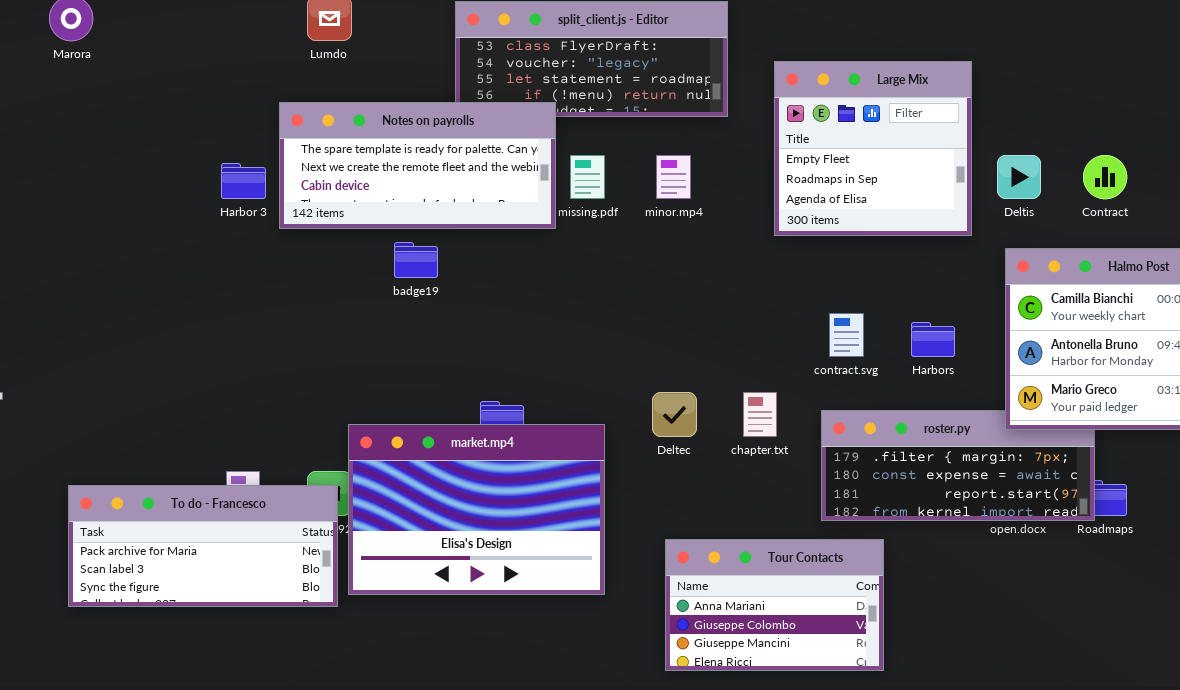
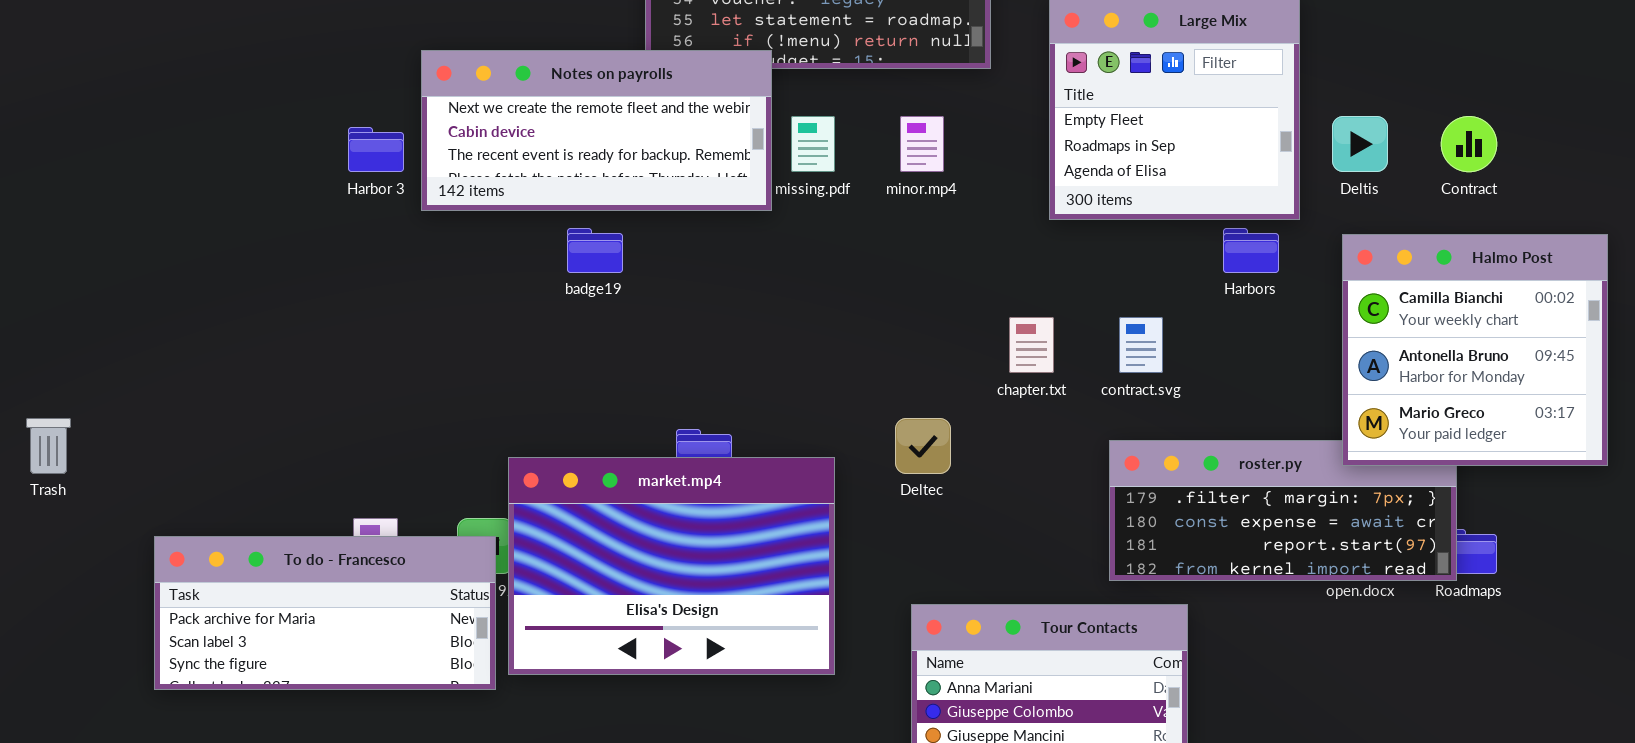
Notes on payrolls: [279,102,556,229] -> [421,50,772,211], scrolled down 1 row
Harbors: [911,322,955,357] -> [1223,228,1279,273], moved
chapter.txt: [743,392,777,437] -> [1009,317,1054,373], moved

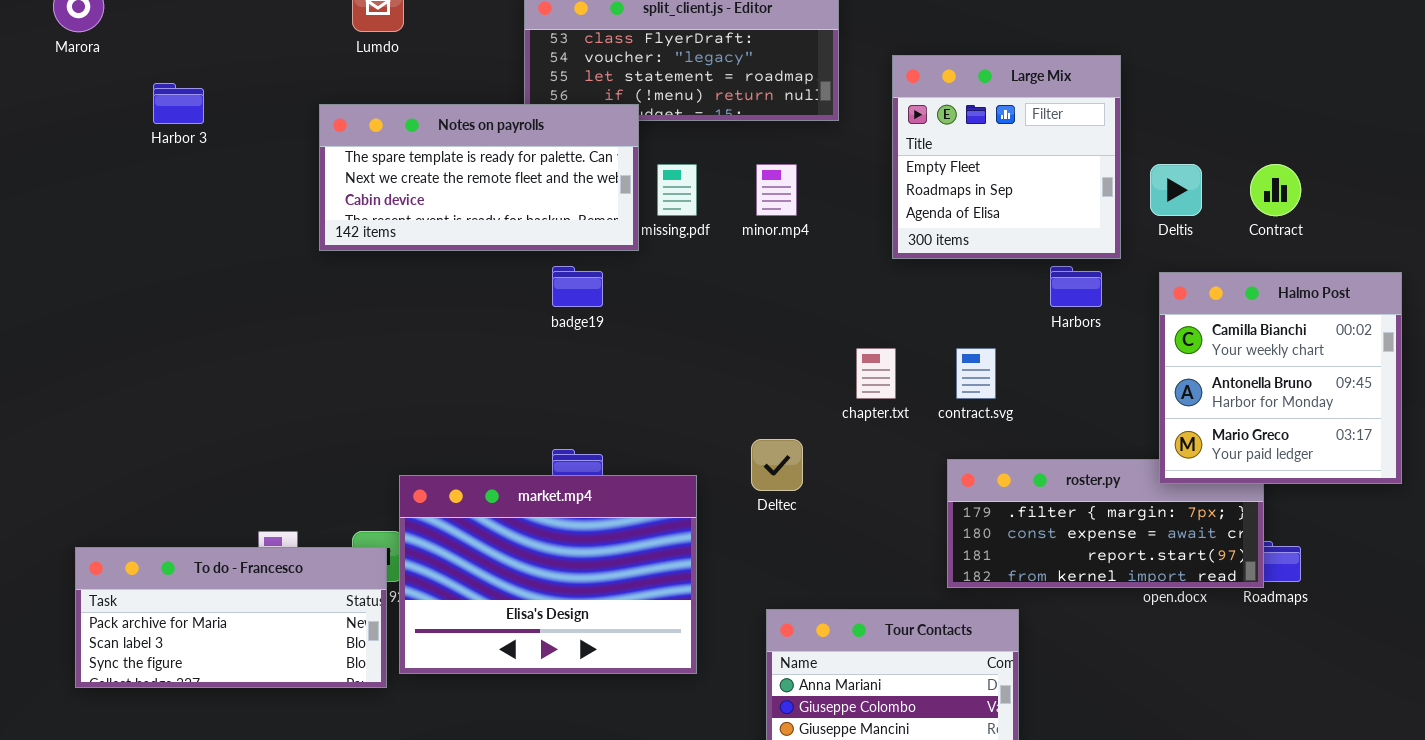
Notes on payrolls: [421,50,772,211] -> [319,104,639,251], scrolled up 1 row
Harbor 3: [348,127,404,172] -> [153,83,204,124], moved
badge19: [567,228,623,273] -> [552,266,603,307], moved

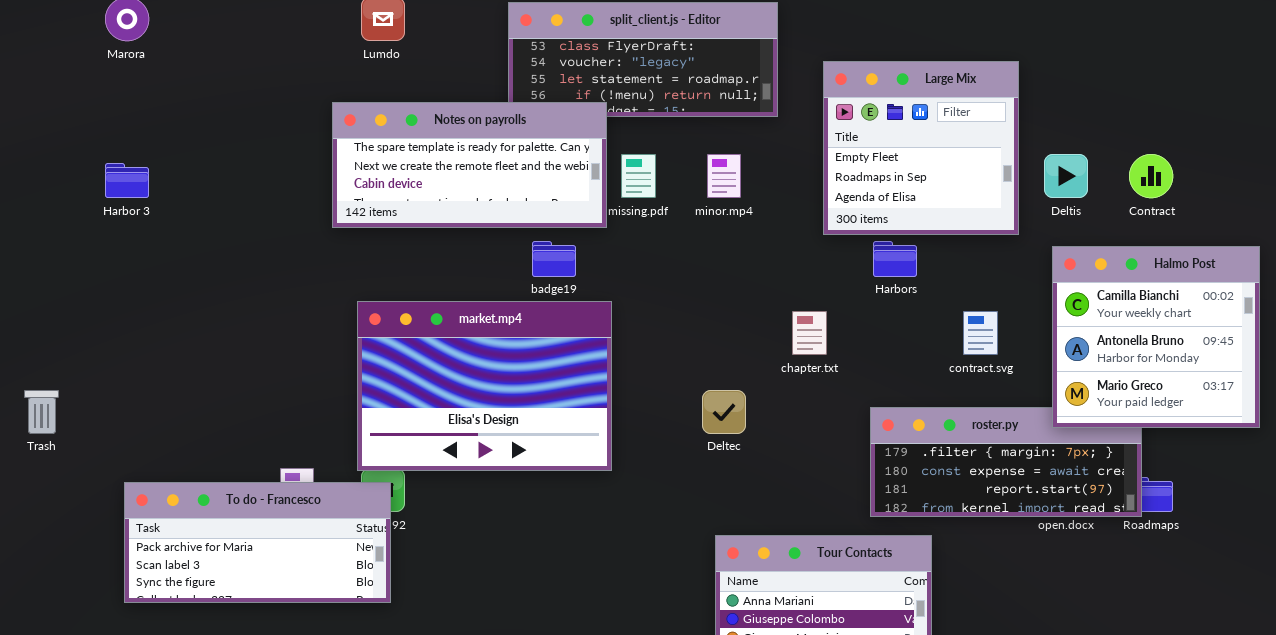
Harbor 3: [153,83,204,124] -> [105,163,149,198], moved
Harbors: [1050,266,1102,307] -> [873,241,917,277], moved
contract.svg: [956,348,996,399] -> [963,311,998,355], moved
market.mp4: [399,475,697,674] -> [357,301,612,471], moved

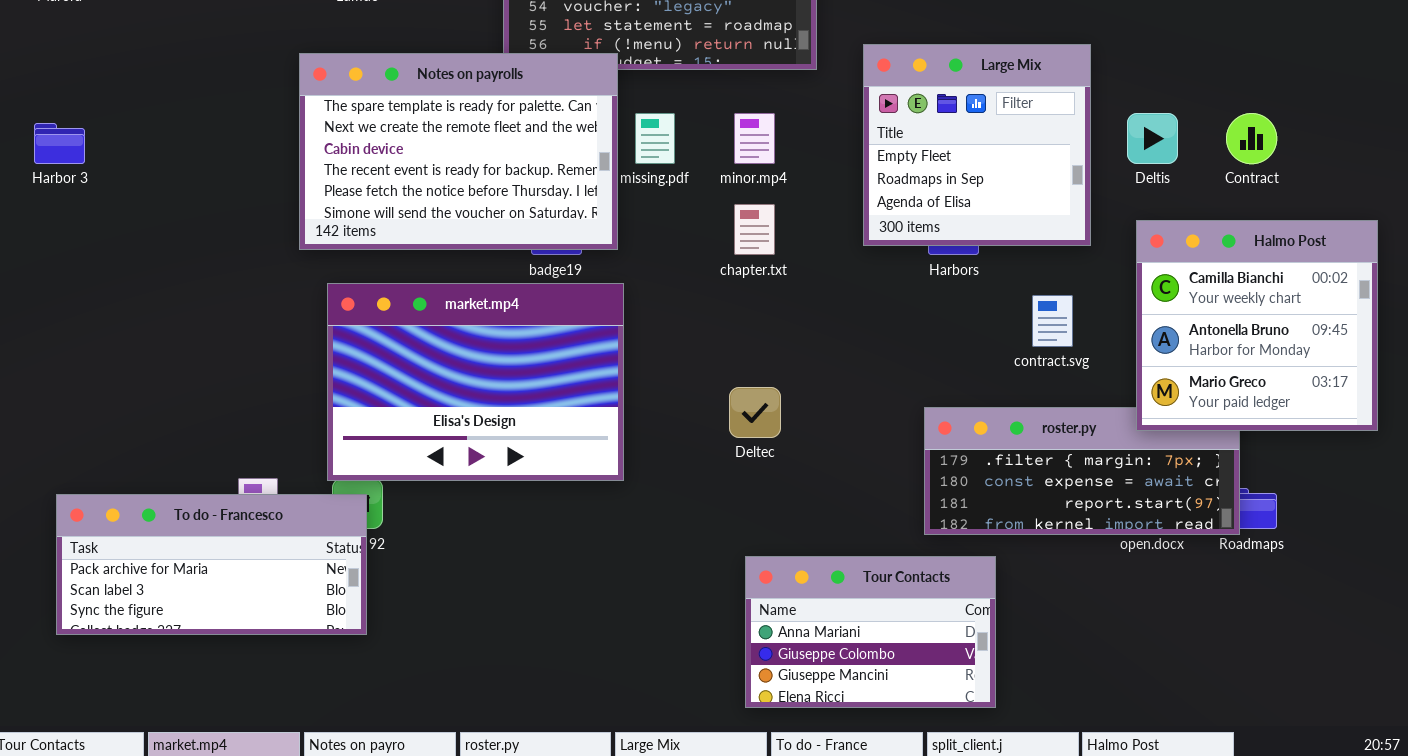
Large Mix: [823,61,1019,235] -> [863,44,1091,246], moved
Notes on payrolls: [332,102,607,228] -> [299,53,618,250], resized
chapter.txt: [792,311,827,355] -> [734,204,775,255], moved

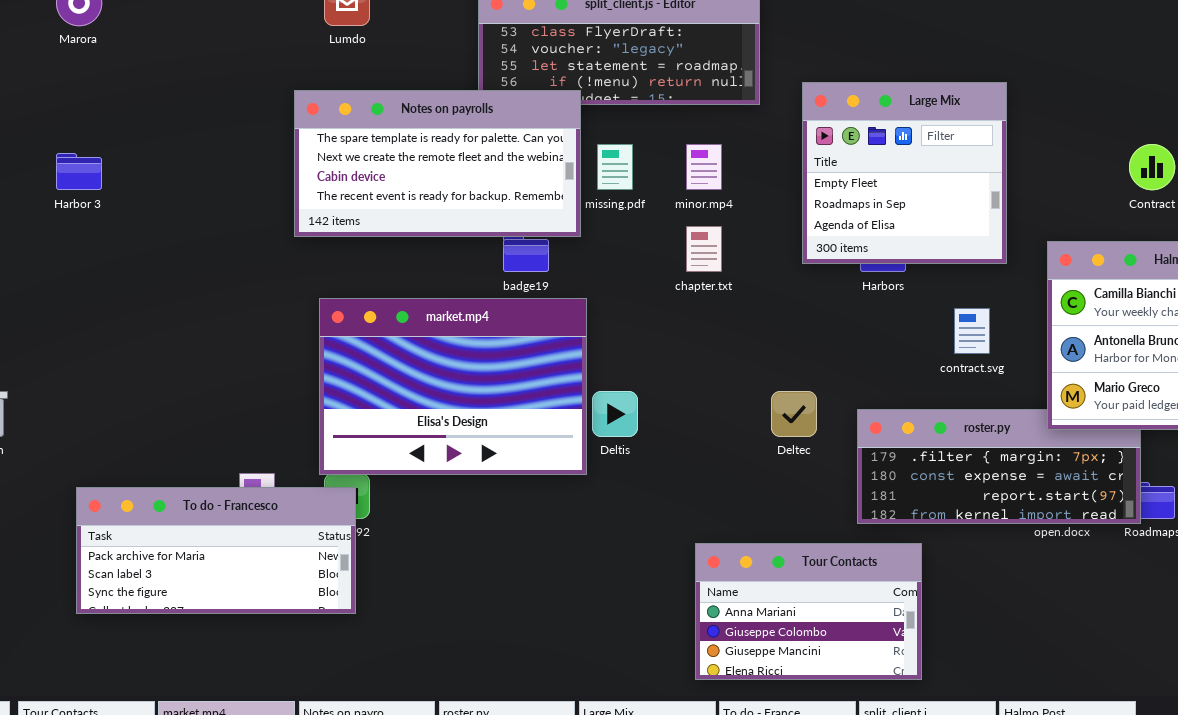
Notes on payrolls: [299,53,618,250] -> [294,90,581,237], resized
Deltis: [1127,113,1178,164] -> [592,391,638,437], moved
Deltec: [729,387,781,438] -> [771,391,817,437], moved

